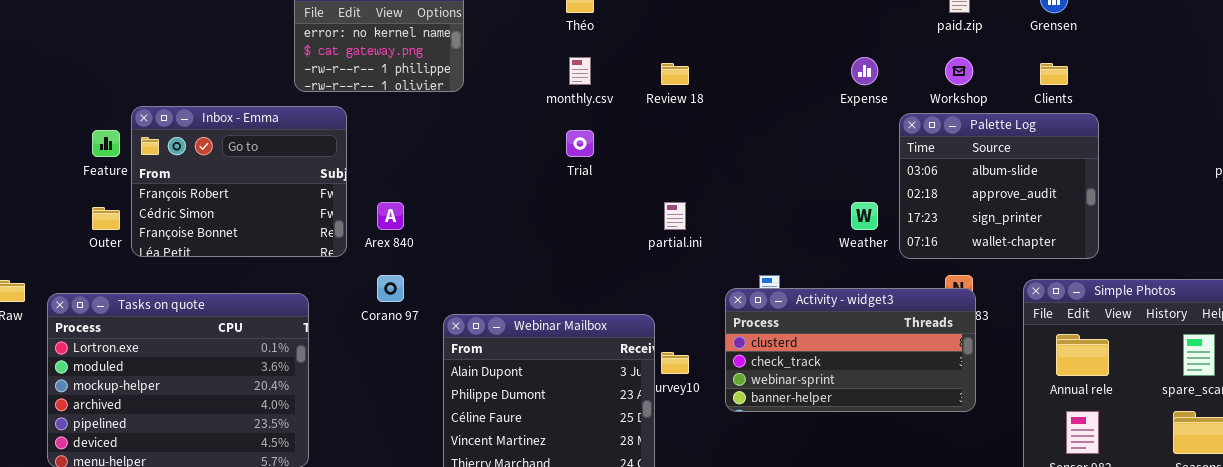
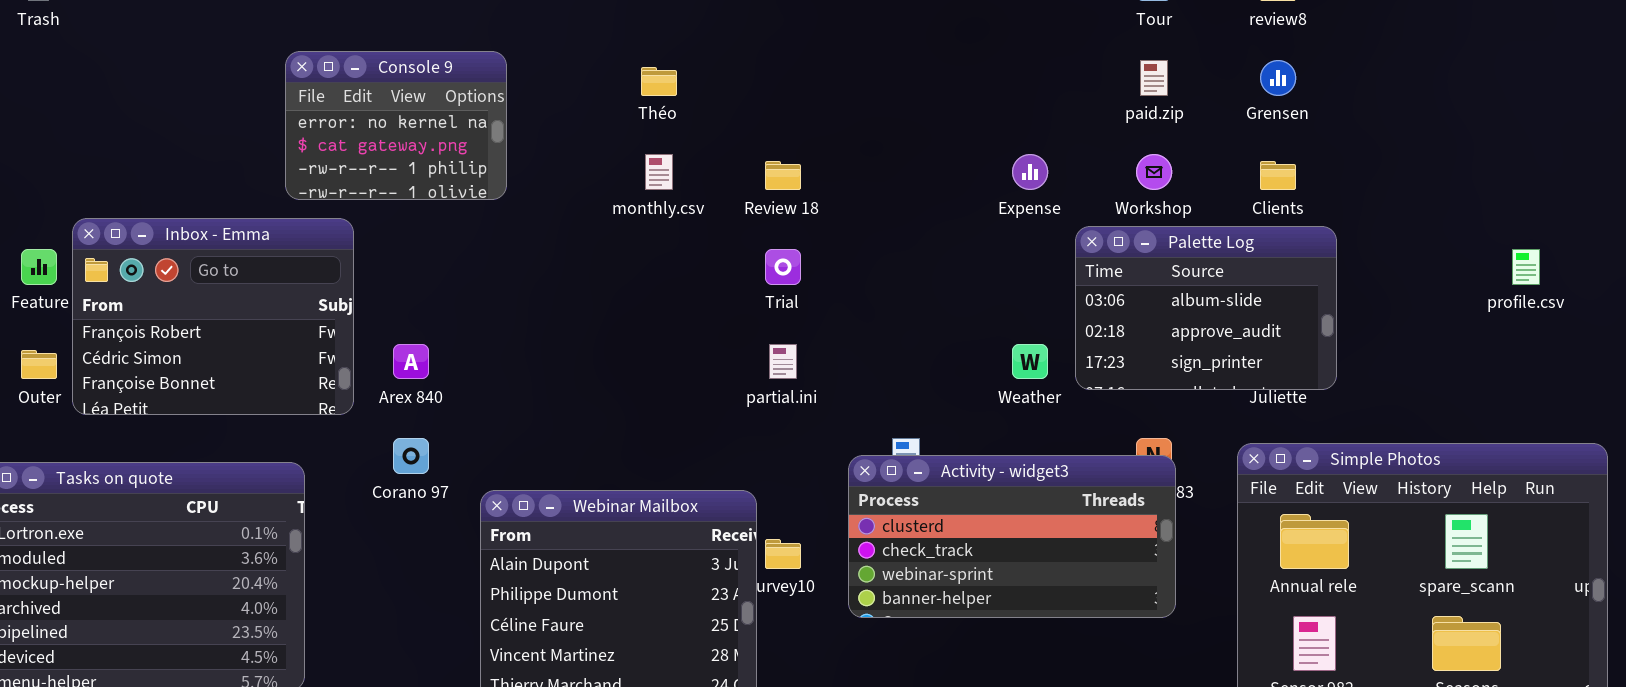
Palette Log: [899,113,1099,259] -> [1075,226,1337,390], resized
Trial: [566,130,594,157] -> [765,249,801,285], moved

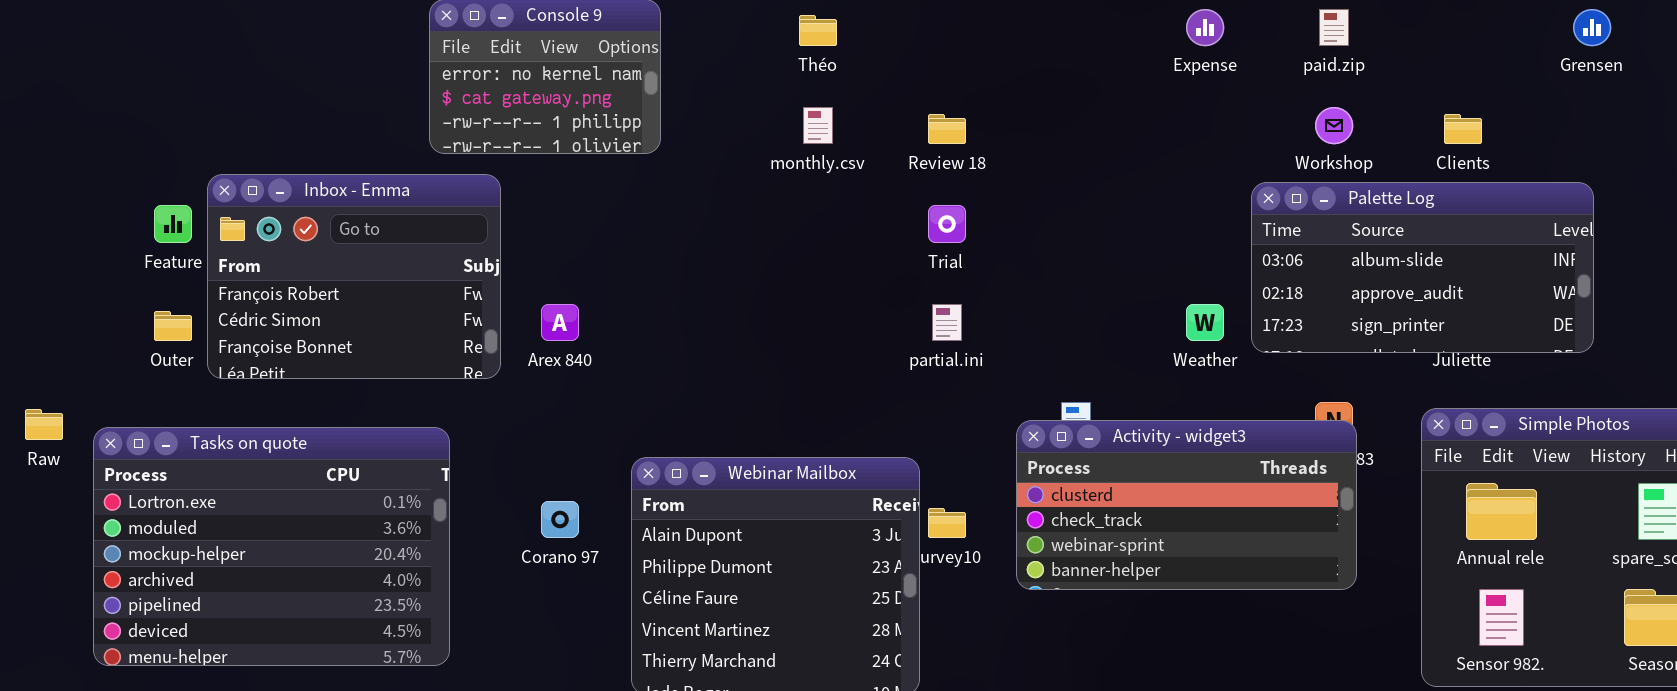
Grensen: [1260,60,1296,96] -> [1573,9,1611,46], moved
Expense: [1012,154,1048,190] -> [1186,9,1224,46], moved
Palette Log: [1075,226,1337,390] -> [1251,182,1594,353], resized
Corano 97: [393,438,429,474] -> [541,501,579,538], moved

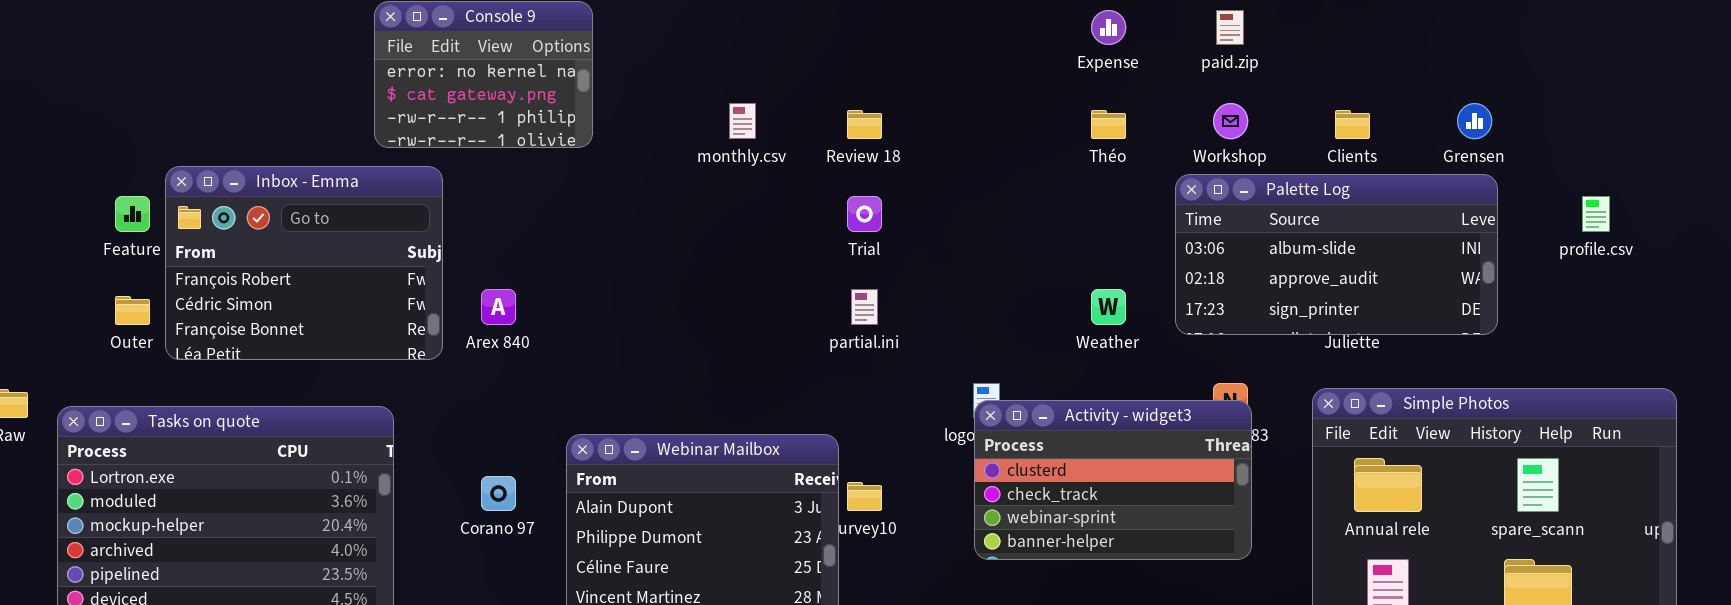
Grensen: [1573,9,1611,46] -> [1457,103,1492,139], moved
Théo: [799,15,837,46] -> [1091,110,1126,139], moved
Palette Log: [1251,182,1594,353] -> [1175,174,1498,335], moved
Activity - widget3: [1016,420,1357,590] -> [974,400,1252,560], resized

